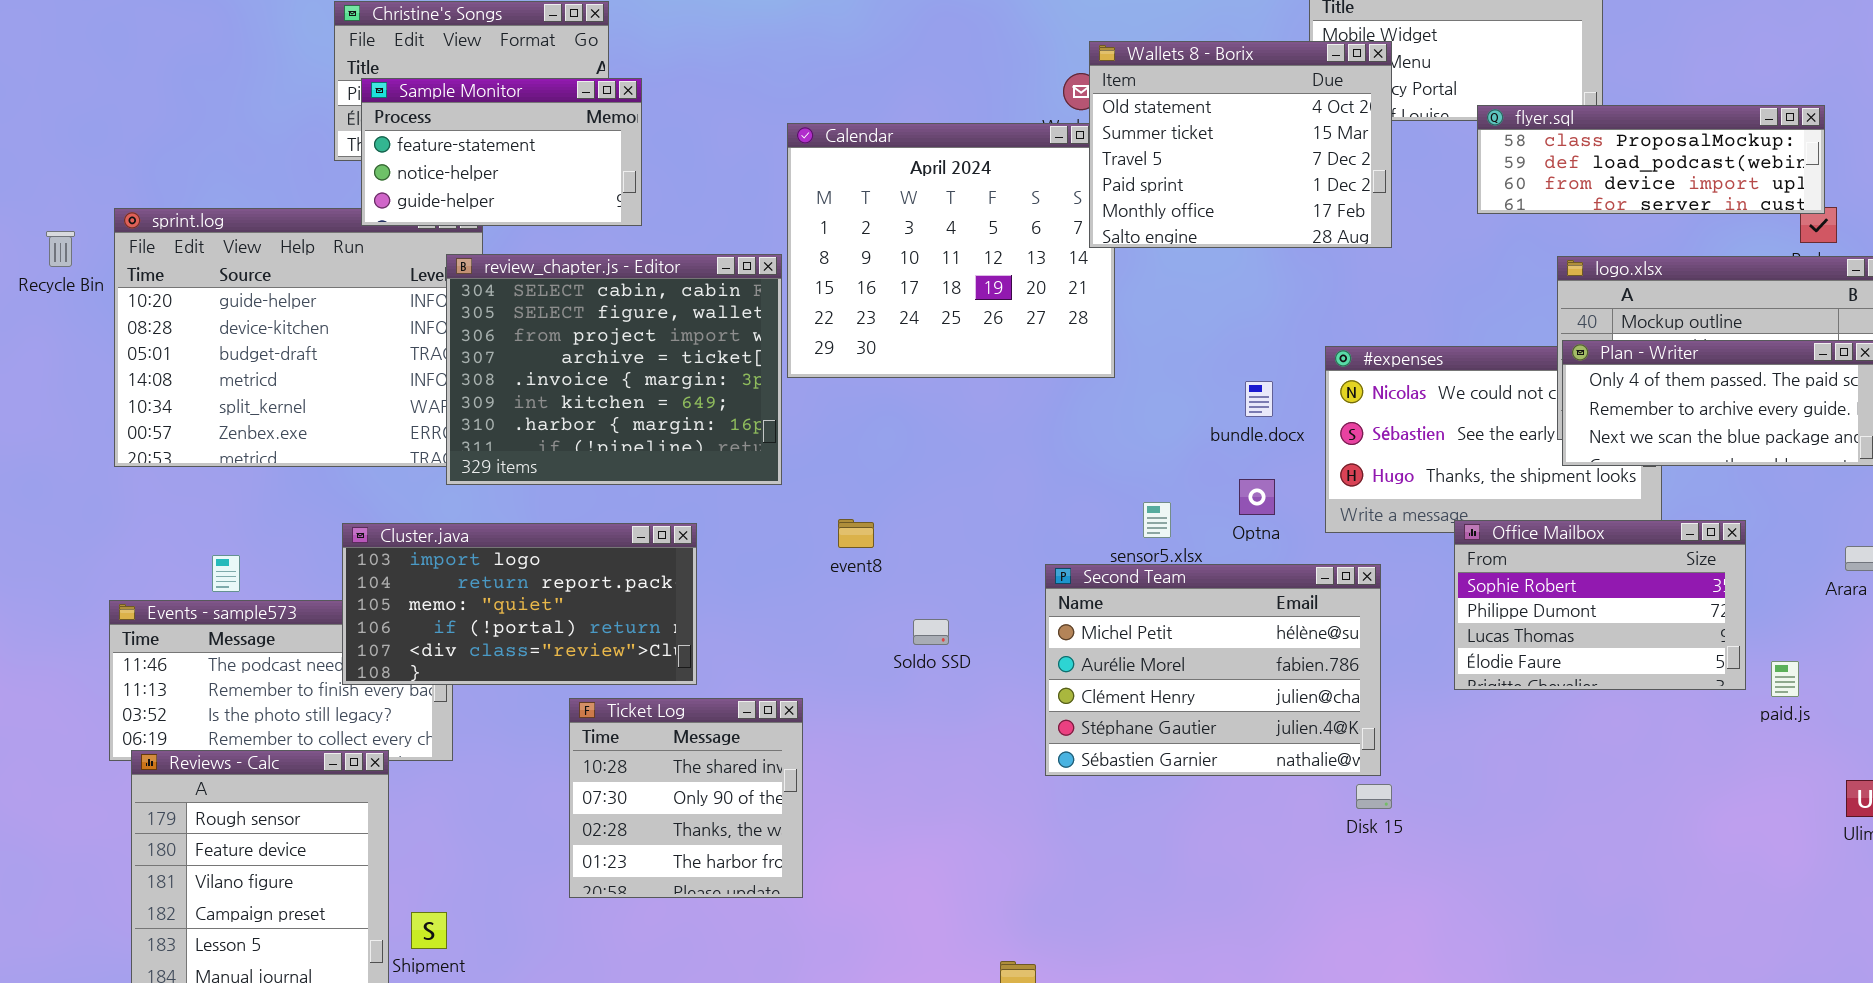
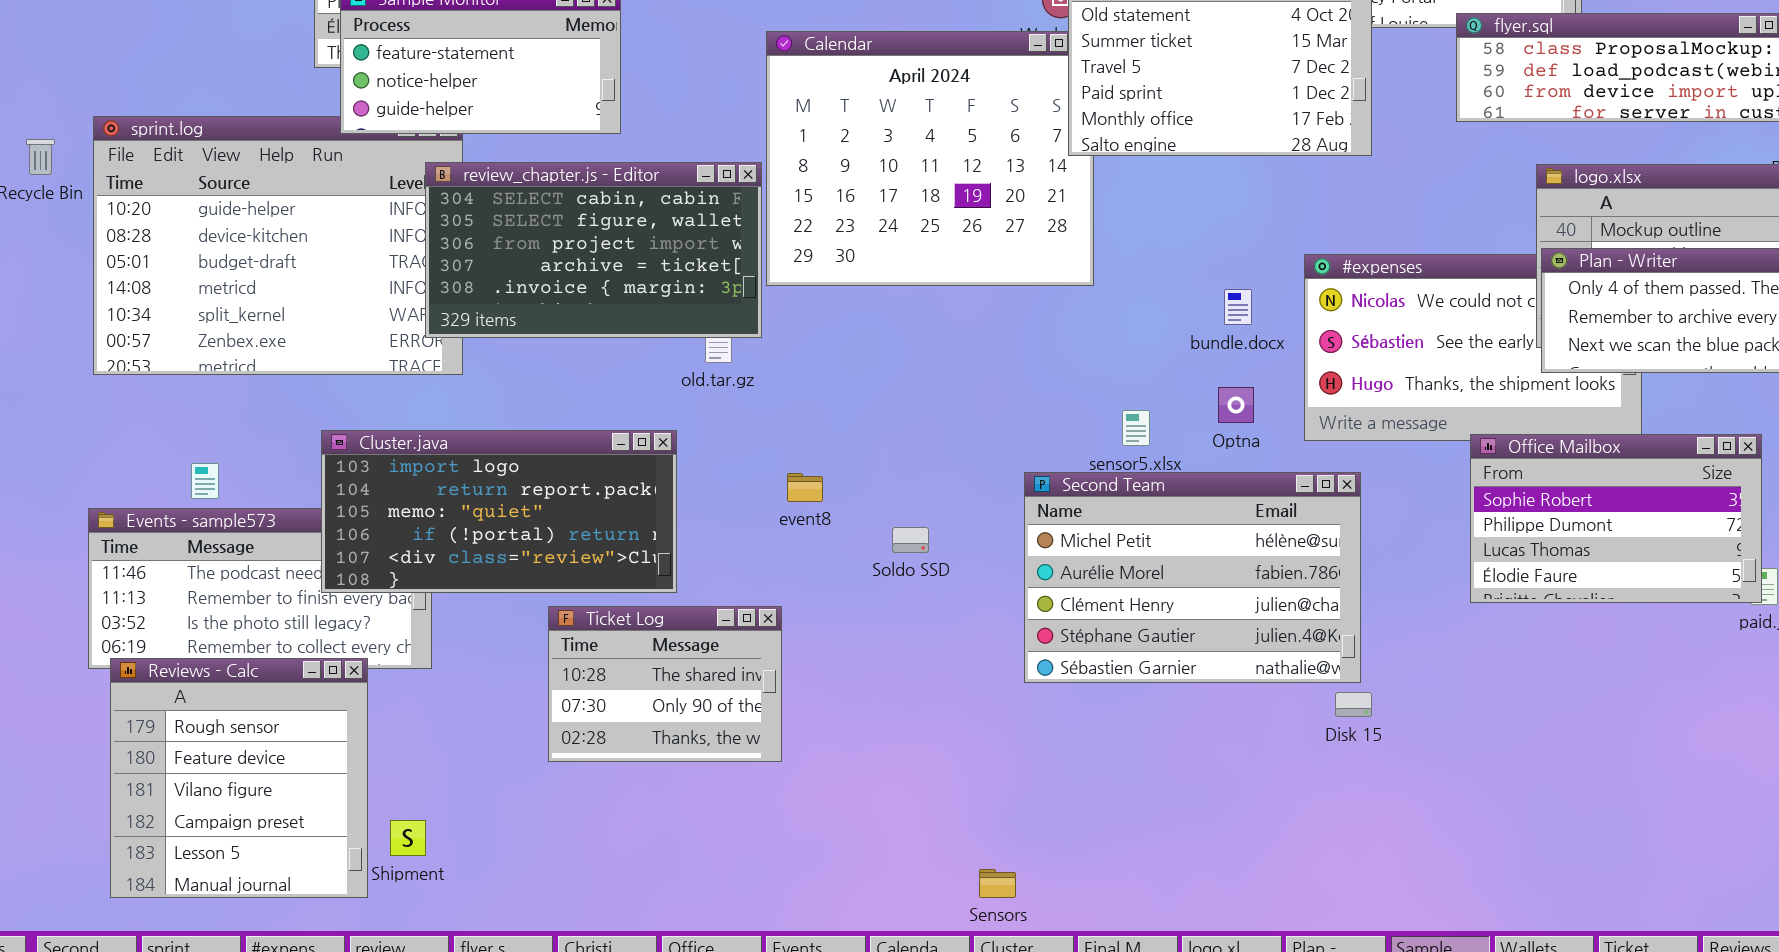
review_chapter.js - Editor: [446,254,782,485] -> [425,162,762,338], resized
event8: [838,519,874,548] -> [787,473,823,502], moved
Office Mailbox: [1454,520,1746,690] -> [1470,434,1762,603], moved
Ticket Log: [569,698,803,898] -> [548,606,782,762], resized

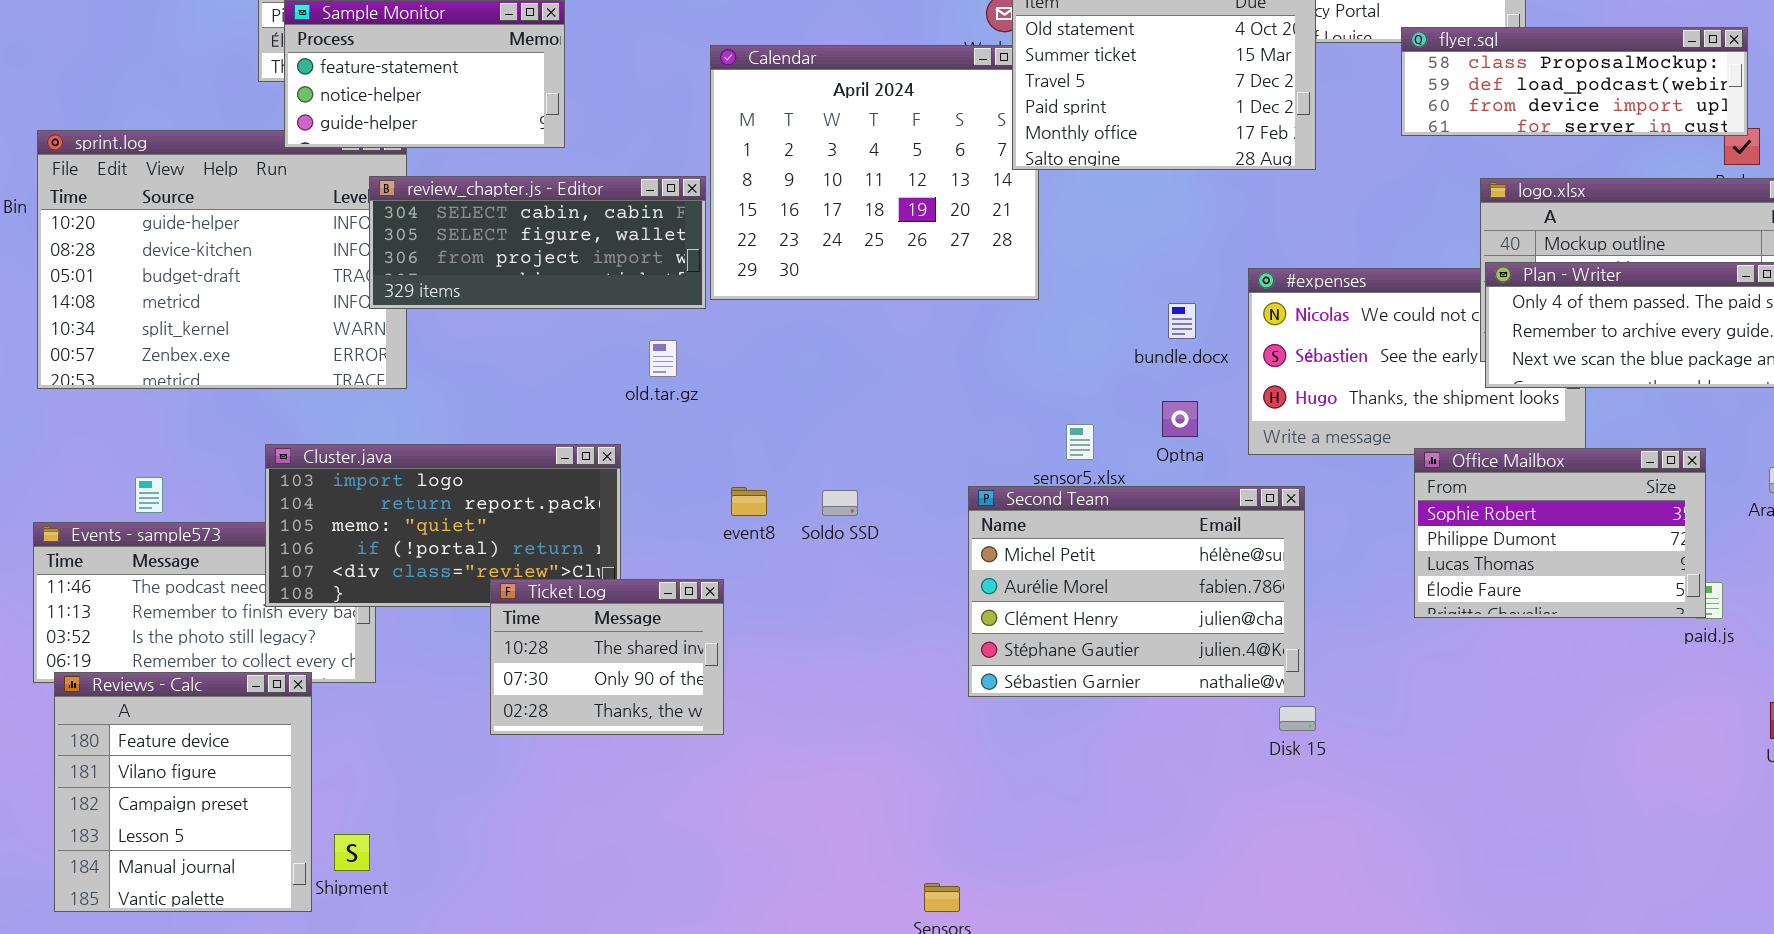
review_chapter.js - Editor: [425,162,762,338] -> [369,176,706,309], resized
Soldo SSD: [892,527,929,553] -> [822,490,858,516], moved
Ticket Log: [548,606,782,762] -> [490,579,724,735], moved
Reviews - Calc: [110,658,368,898] -> [54,672,312,912], scrolled down 1 row

